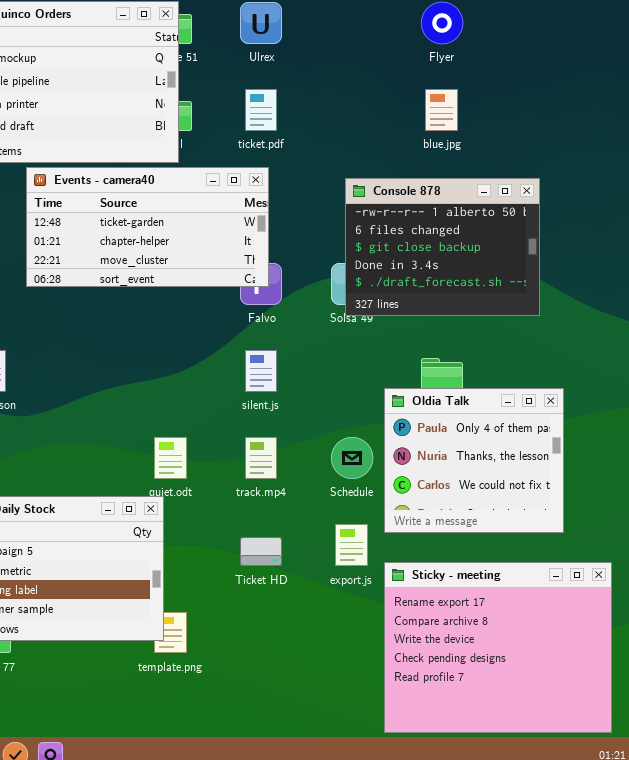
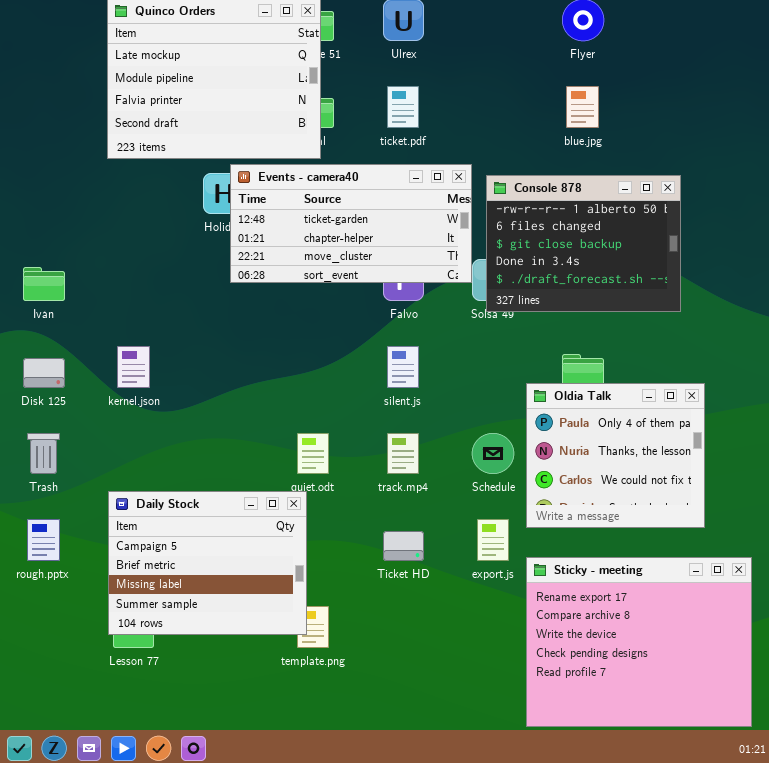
Events - camera40: [26,167,269,287] -> [230,164,472,283], moved

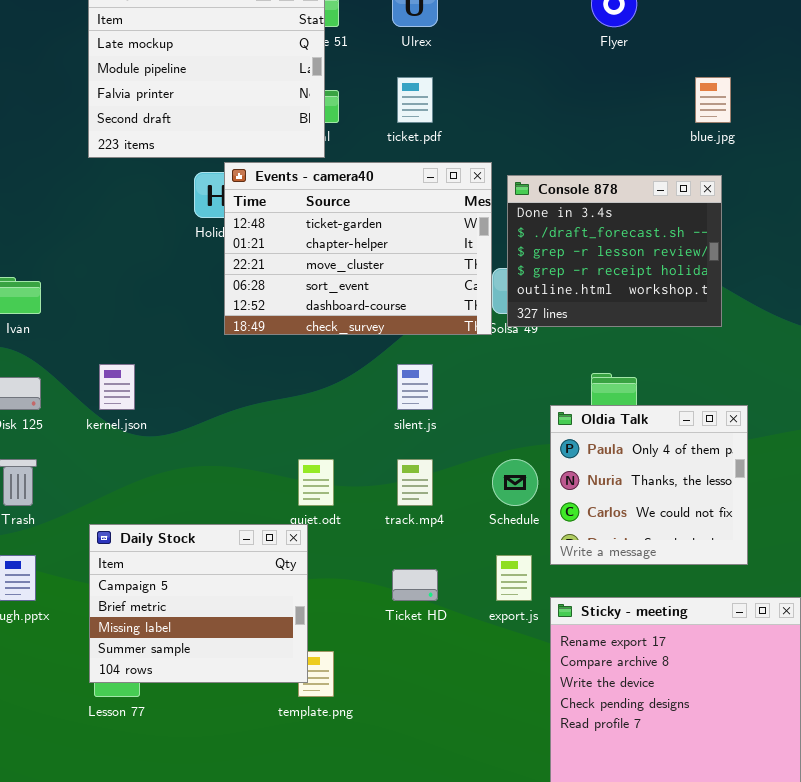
blue.jpg: [566,86,599,128] -> [695,77,731,123], moved
Events - camera40: [230,164,472,283] -> [224,162,492,335], resized
Console 878: [486,175,681,312] -> [507,175,722,327], scrolled down 3 rows

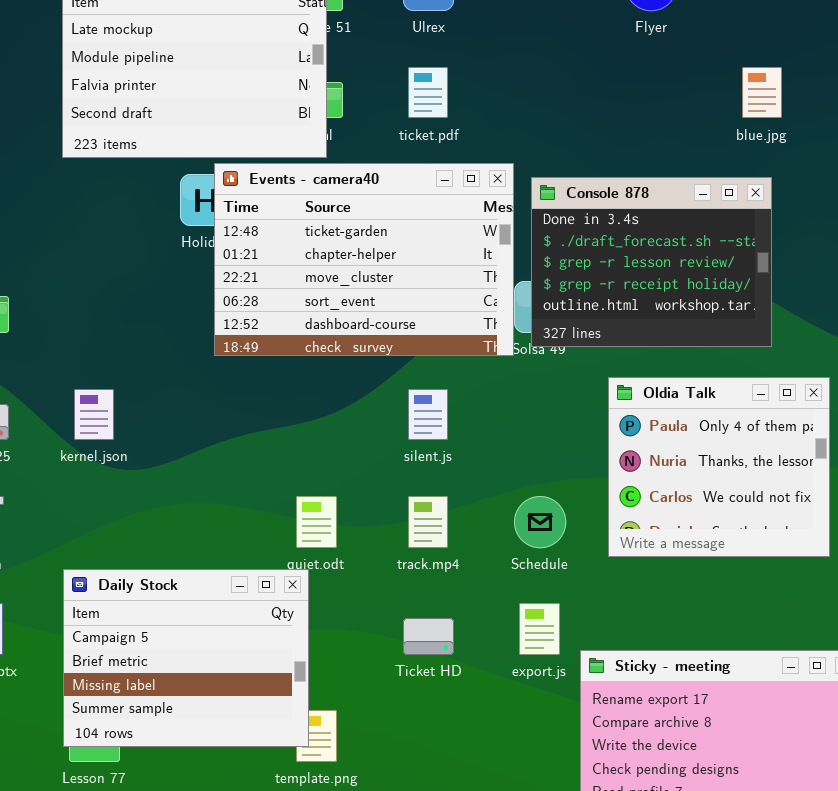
Oldia Talk: [550,405,748,565] -> [608,377,830,557], moved

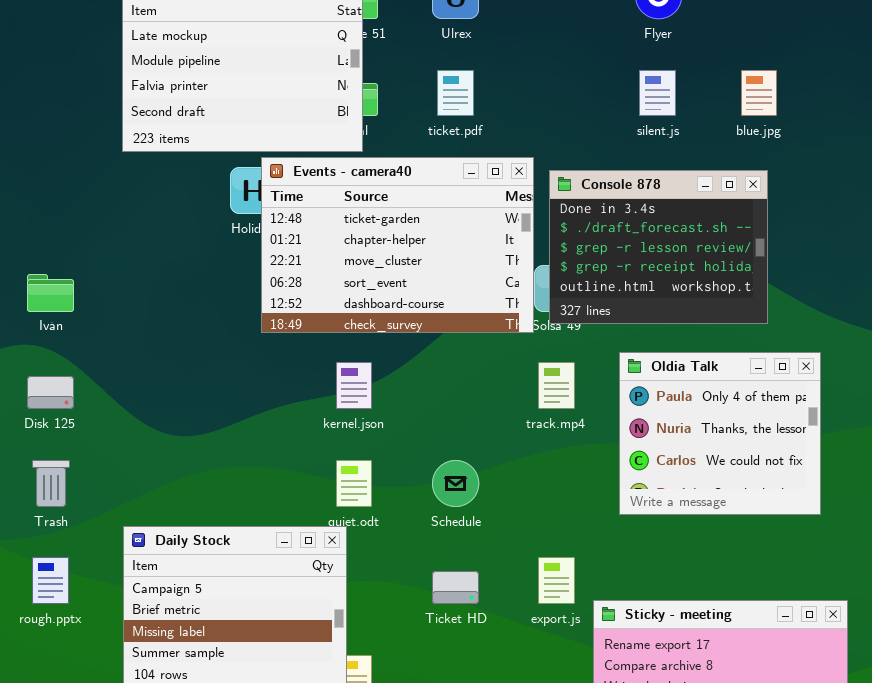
kernel.json: [74,389,114,440] -> [336,362,372,409], moved
silent.js: [408,389,448,440] -> [639,70,676,116], moved
track.mp4: [408,496,448,548] -> [538,362,575,409], moved
Schedule: [514,496,566,548] -> [432,460,479,507], moved

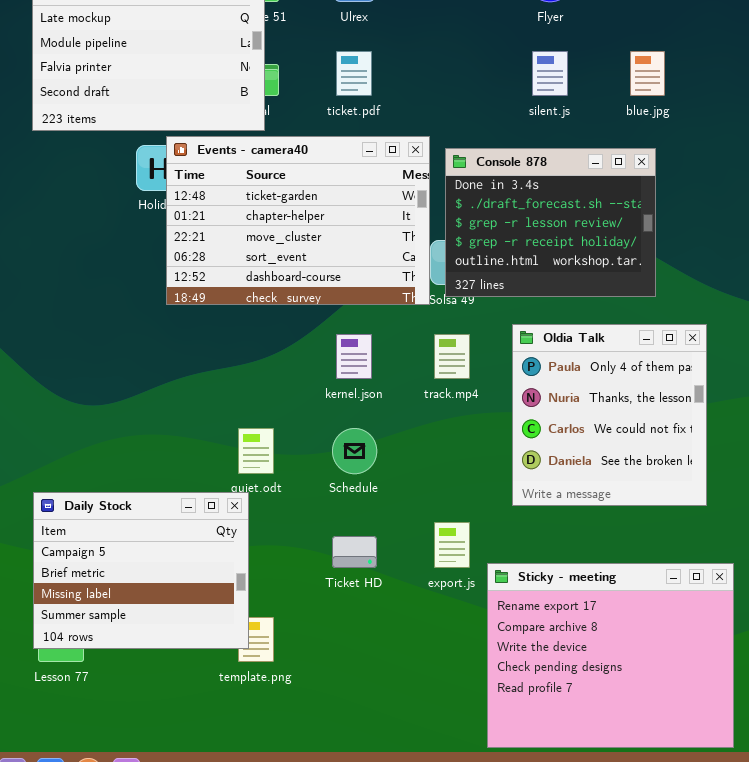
Oldia Talk: [619,352,821,515] -> [512,324,707,506], resized
kernel.json: [336,362,372,409] -> [336,334,372,379], moved

